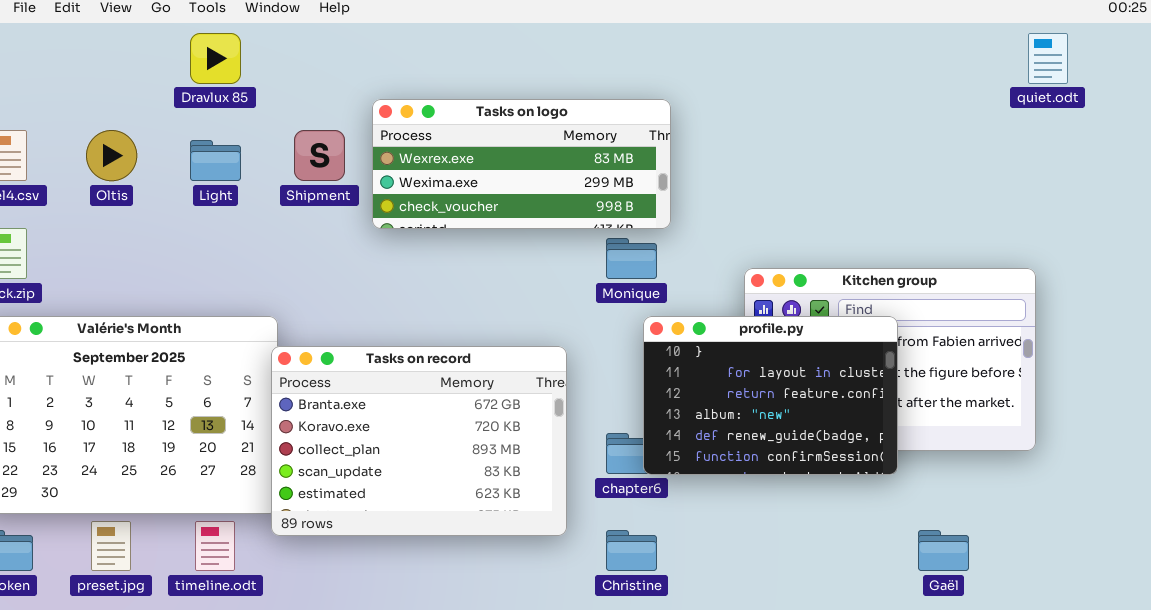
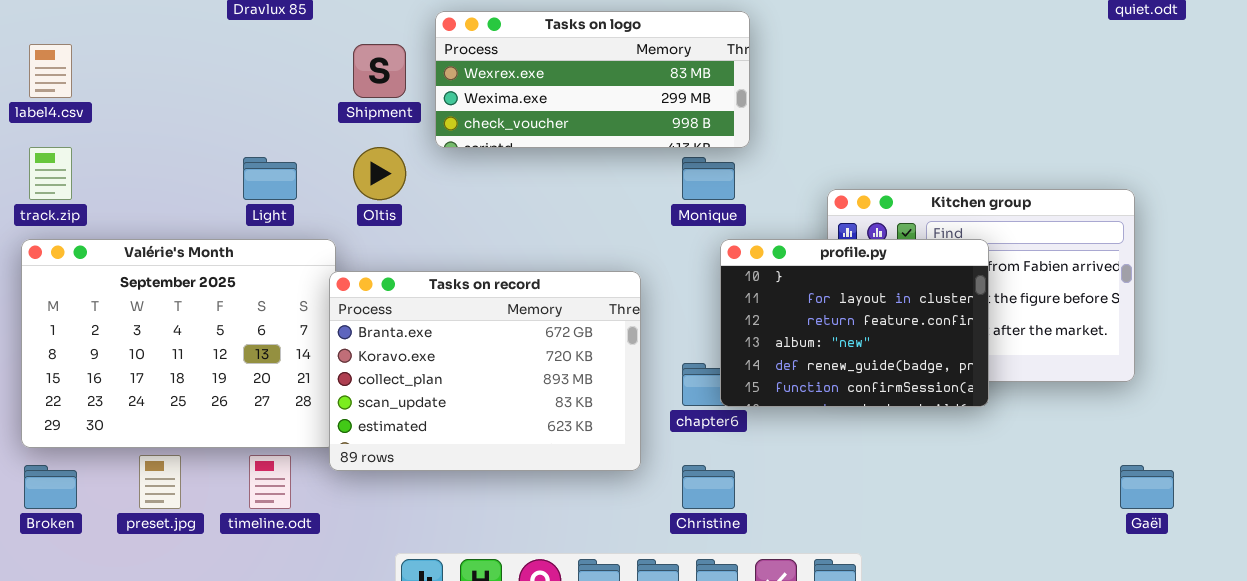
Oltis: [86,130,137,181] -> [353,147,406,200], moved
Light: [190,140,241,181] -> [243,157,297,200], moved
Gaël: [918,530,969,571] -> [1120,465,1174,509], moved

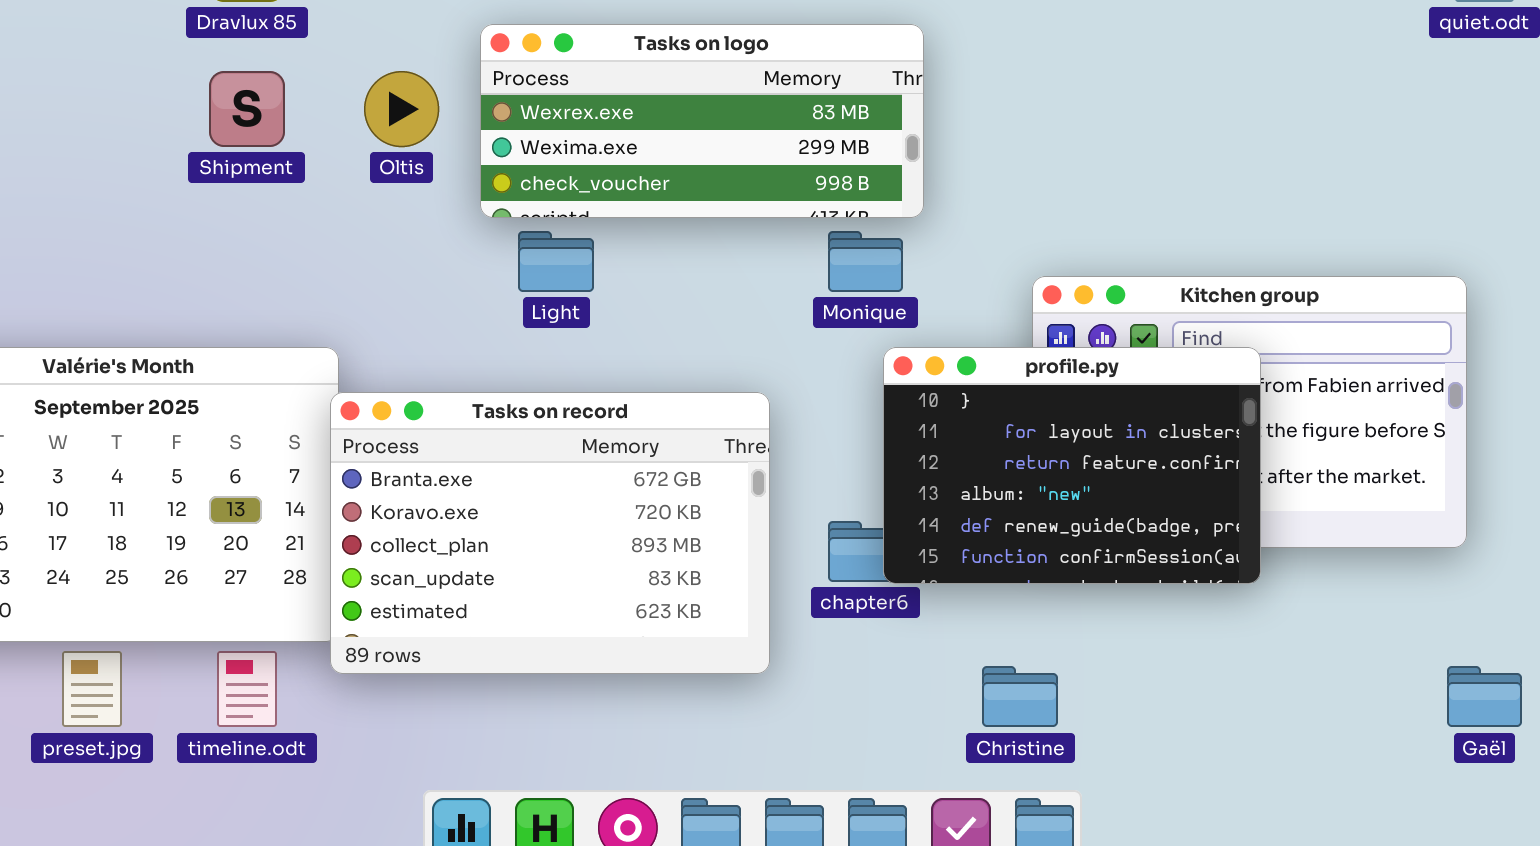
Shipment: [353,44,406,98] -> [209,71,285,147], moved
Oltis: [353,147,406,200] -> [364,71,439,147], moved
Light: [243,157,297,200] -> [518,231,594,292], moved
Christine: [682,465,735,509] -> [982,666,1058,727], moved

